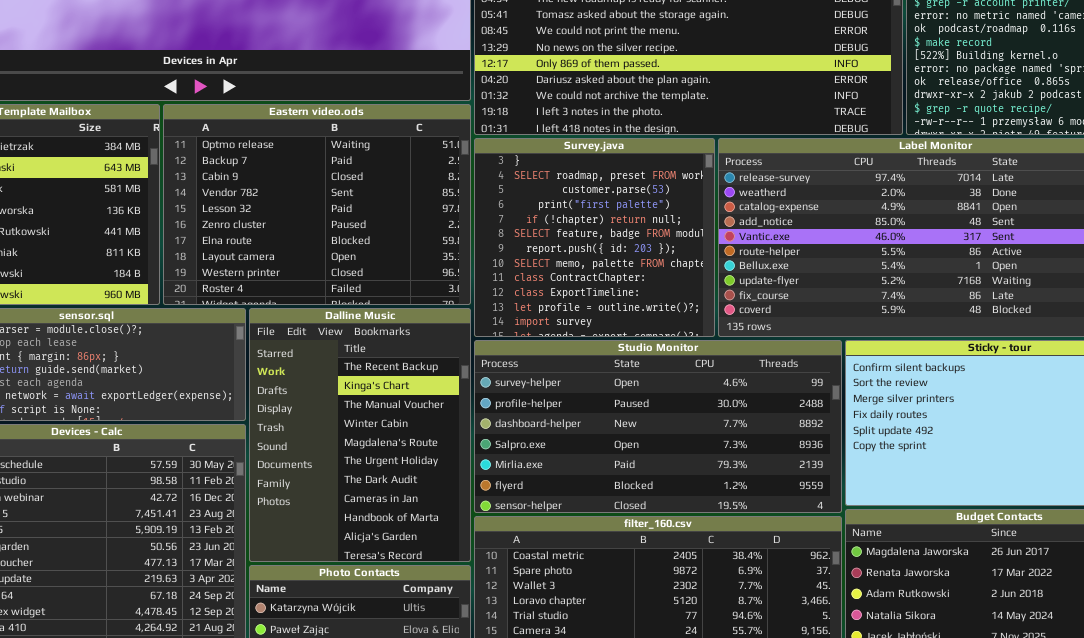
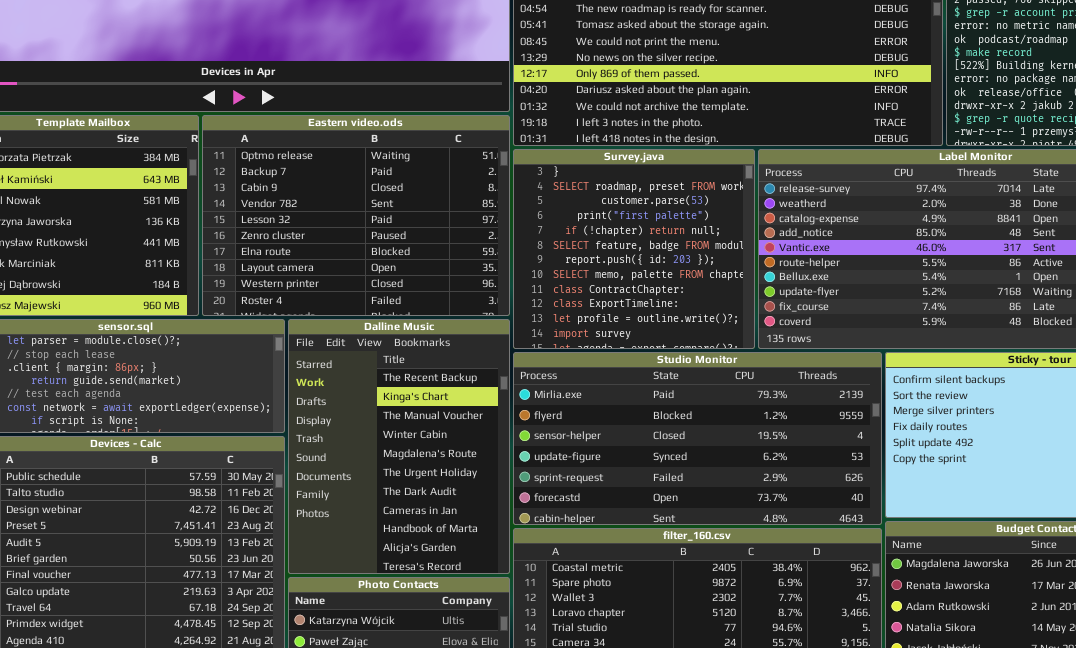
Studio Monitor: [474,340,842,513] -> [513,352,882,525], scrolled down 4 rows

